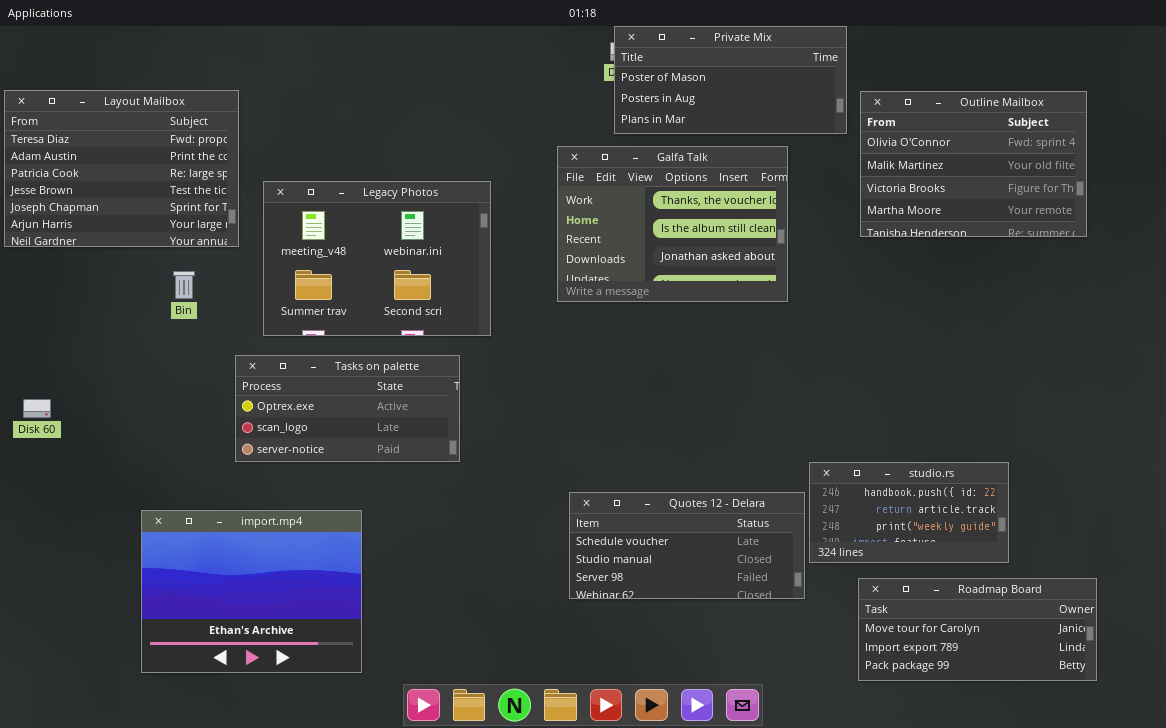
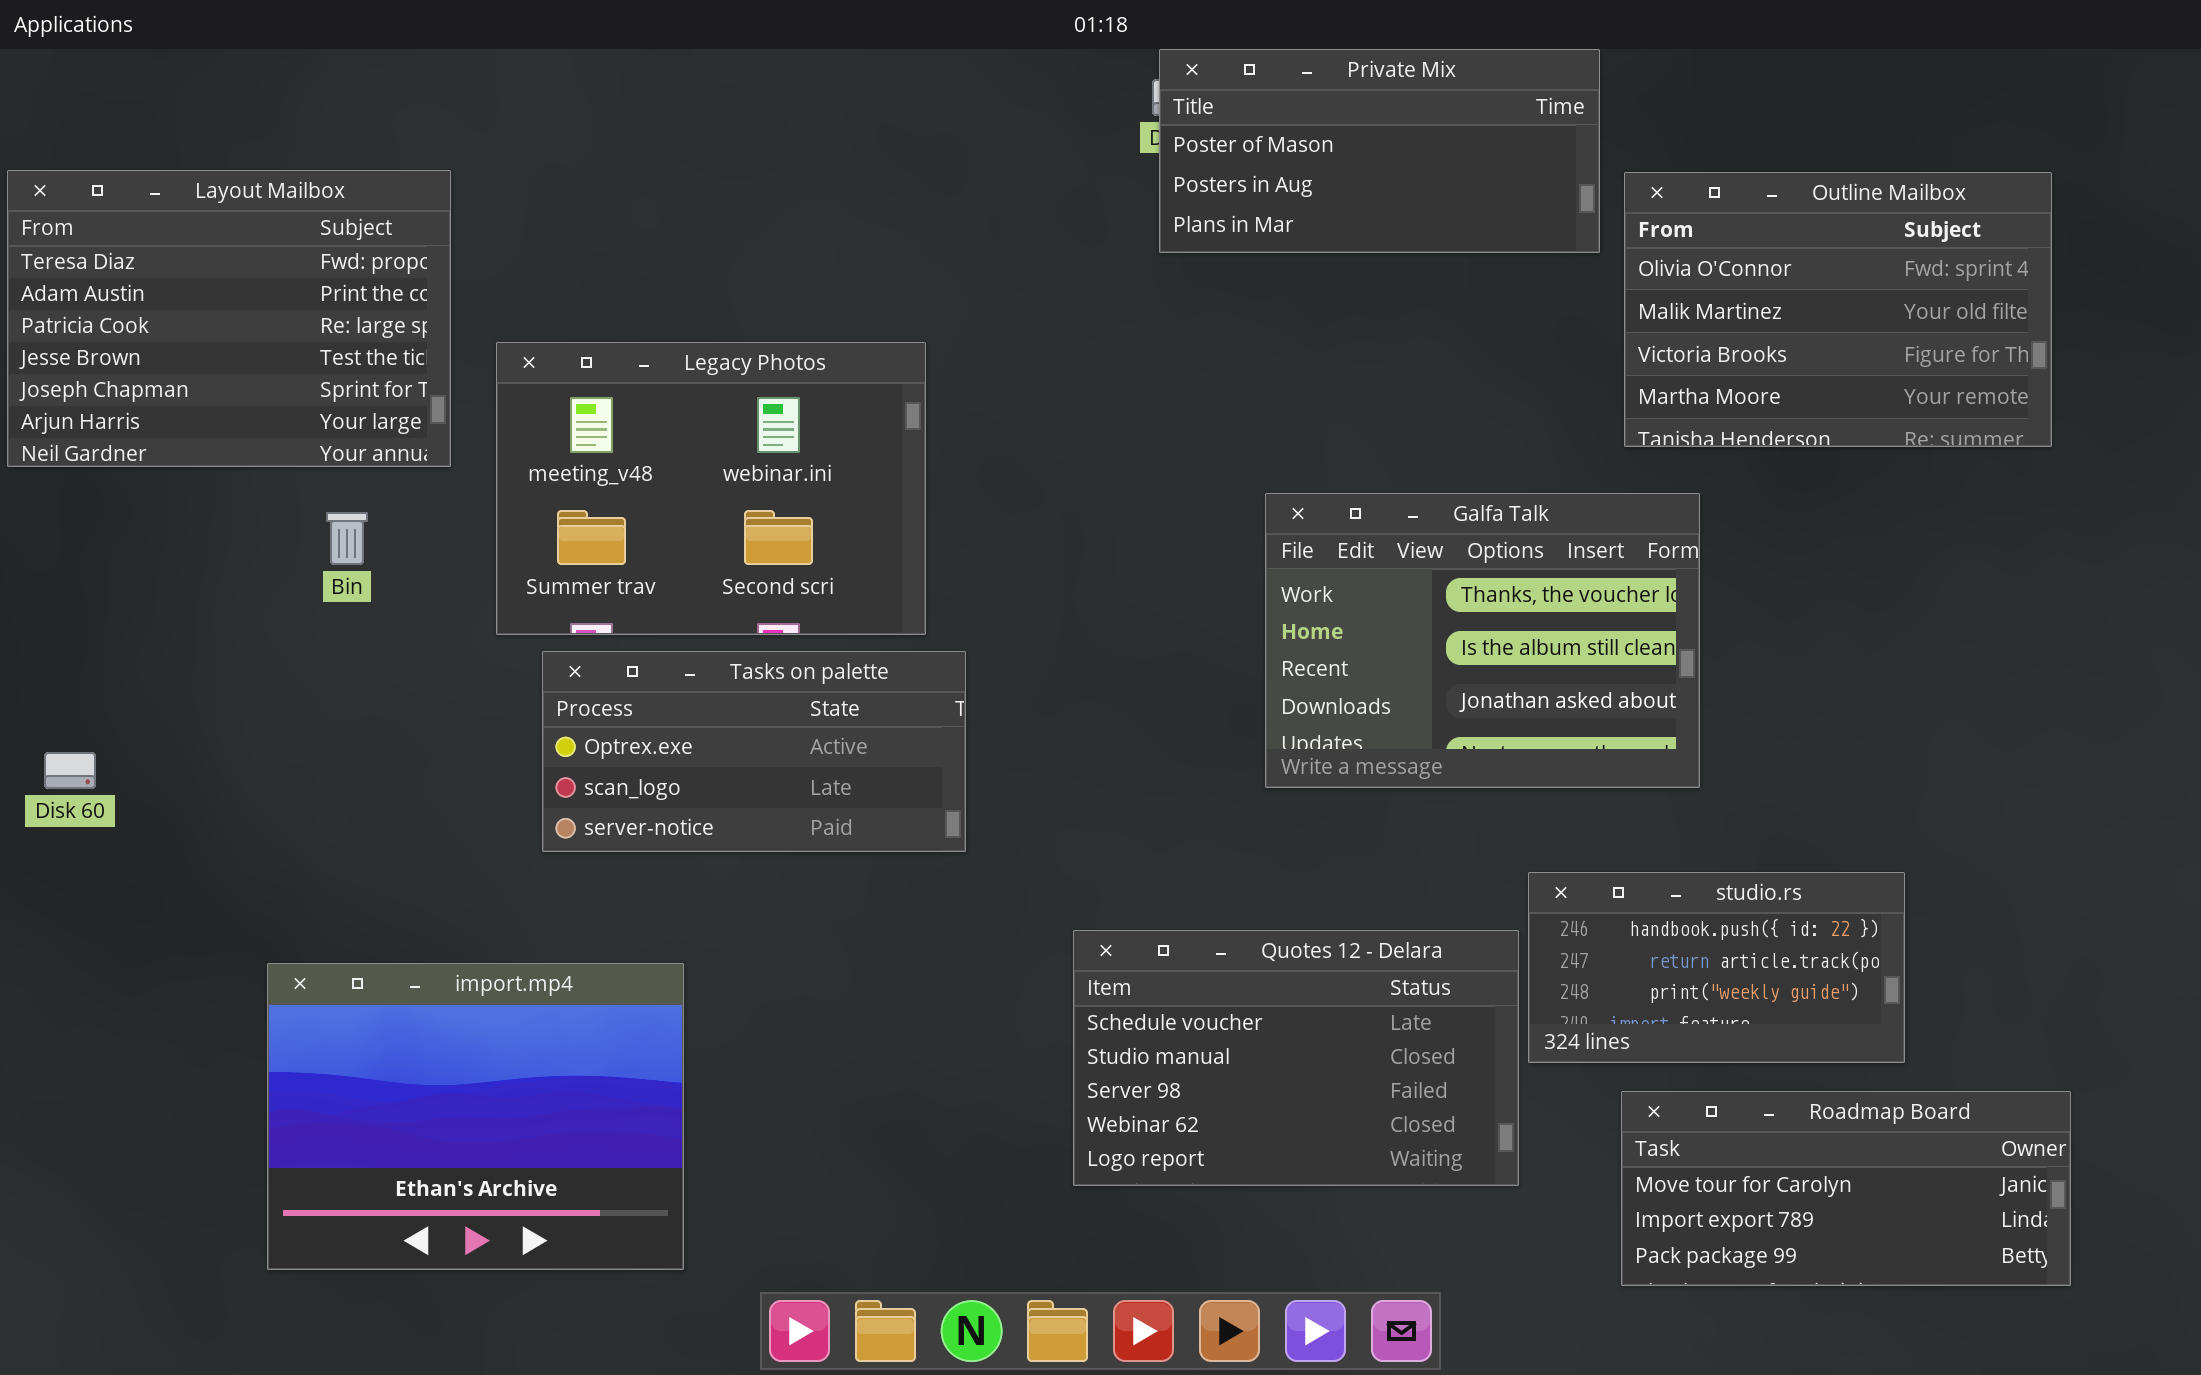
Galfa Talk: [557,146,788,302] -> [1265,493,1700,788], moved
Tasks on palette: [235,355,460,462] -> [542,651,966,852], moved
Quotes 12 - Delara: [569,492,805,599] -> [1073,930,1519,1186], resized

